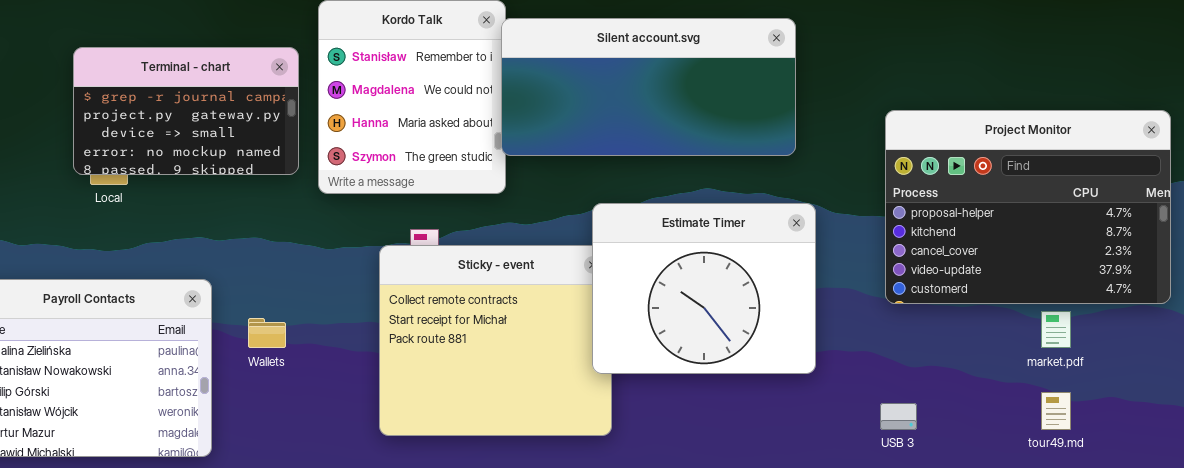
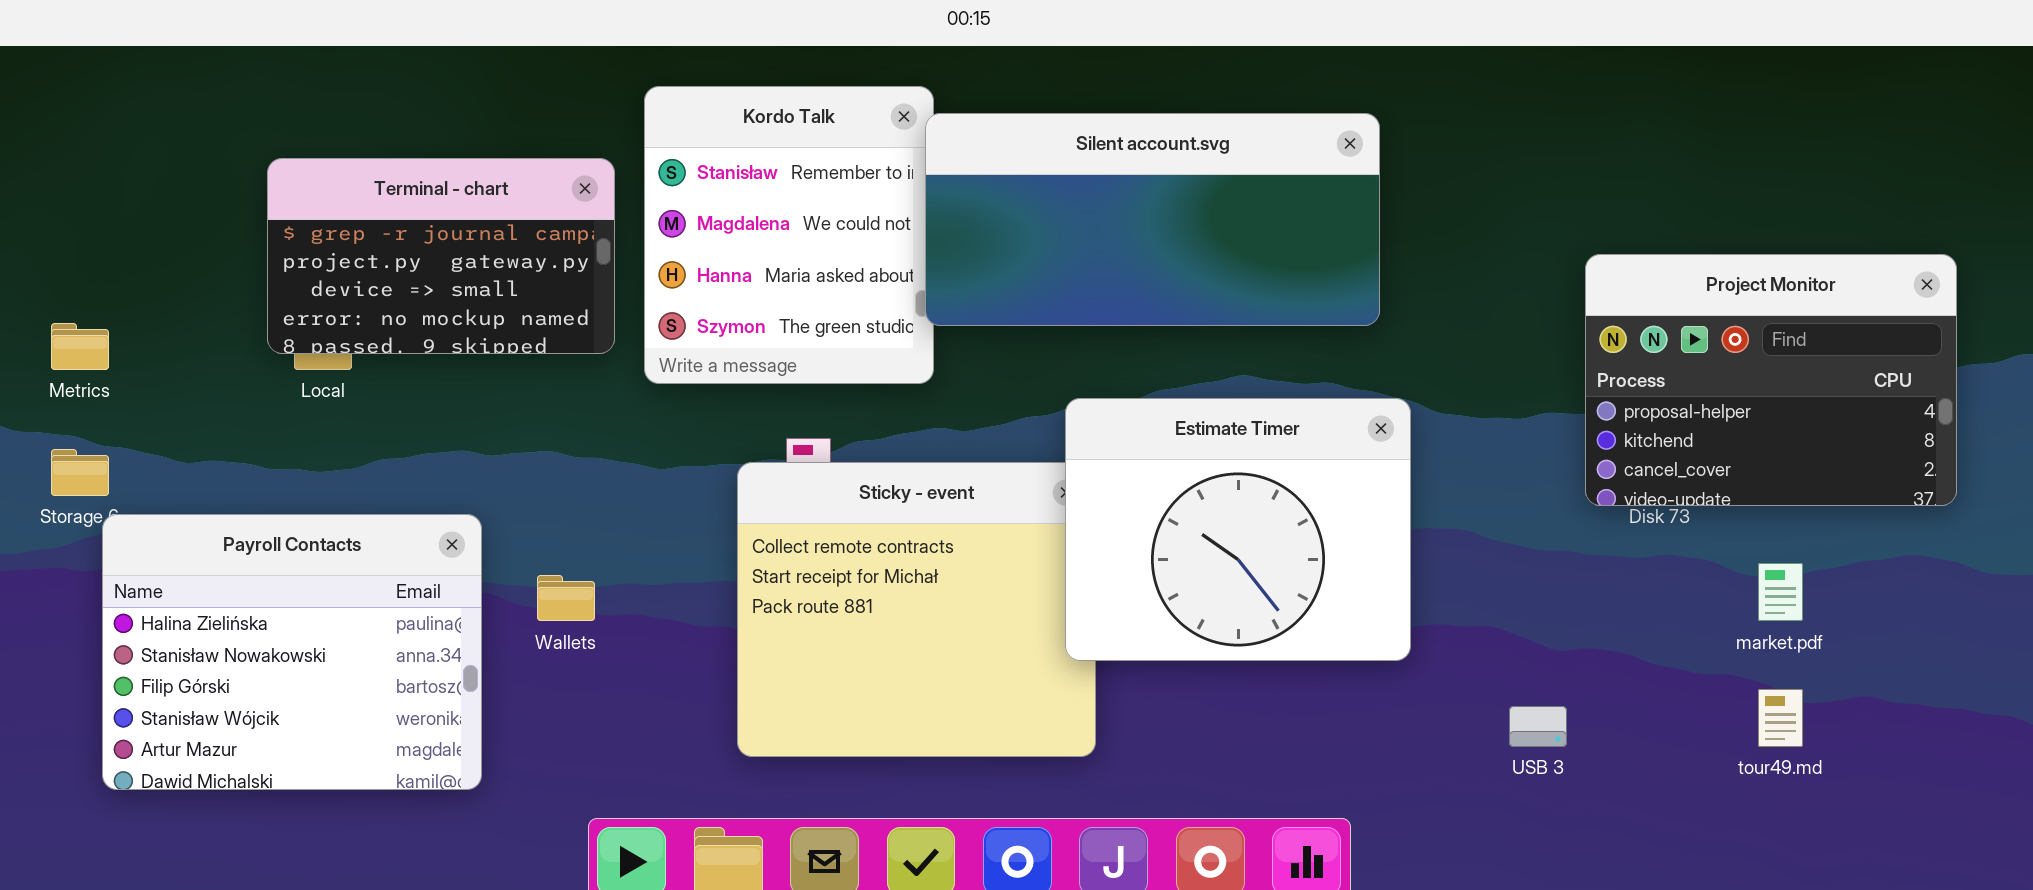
Project Monitor: [885,110,1171,304] -> [1585,254,1957,506], resized

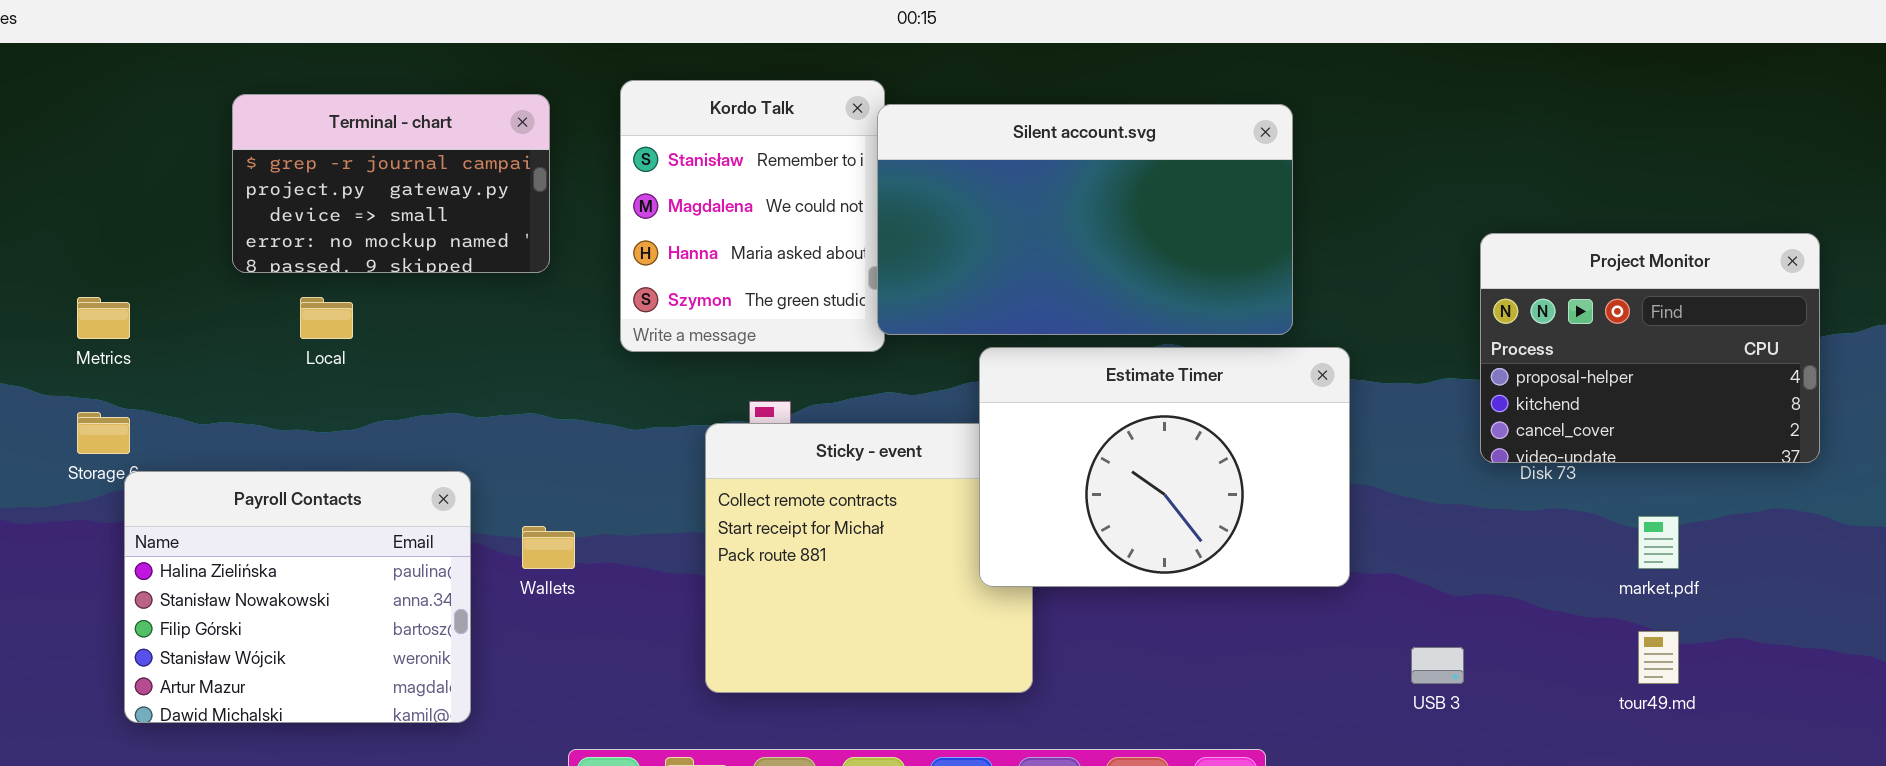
Silent account.svg: [925,113,1380,326] -> [877,104,1293,335], resized
Terminal - chart: [267,158,615,354] -> [232,94,550,273], moved
Estimate Timer: [1065,398,1411,661] -> [979,347,1350,587], moved, resized

